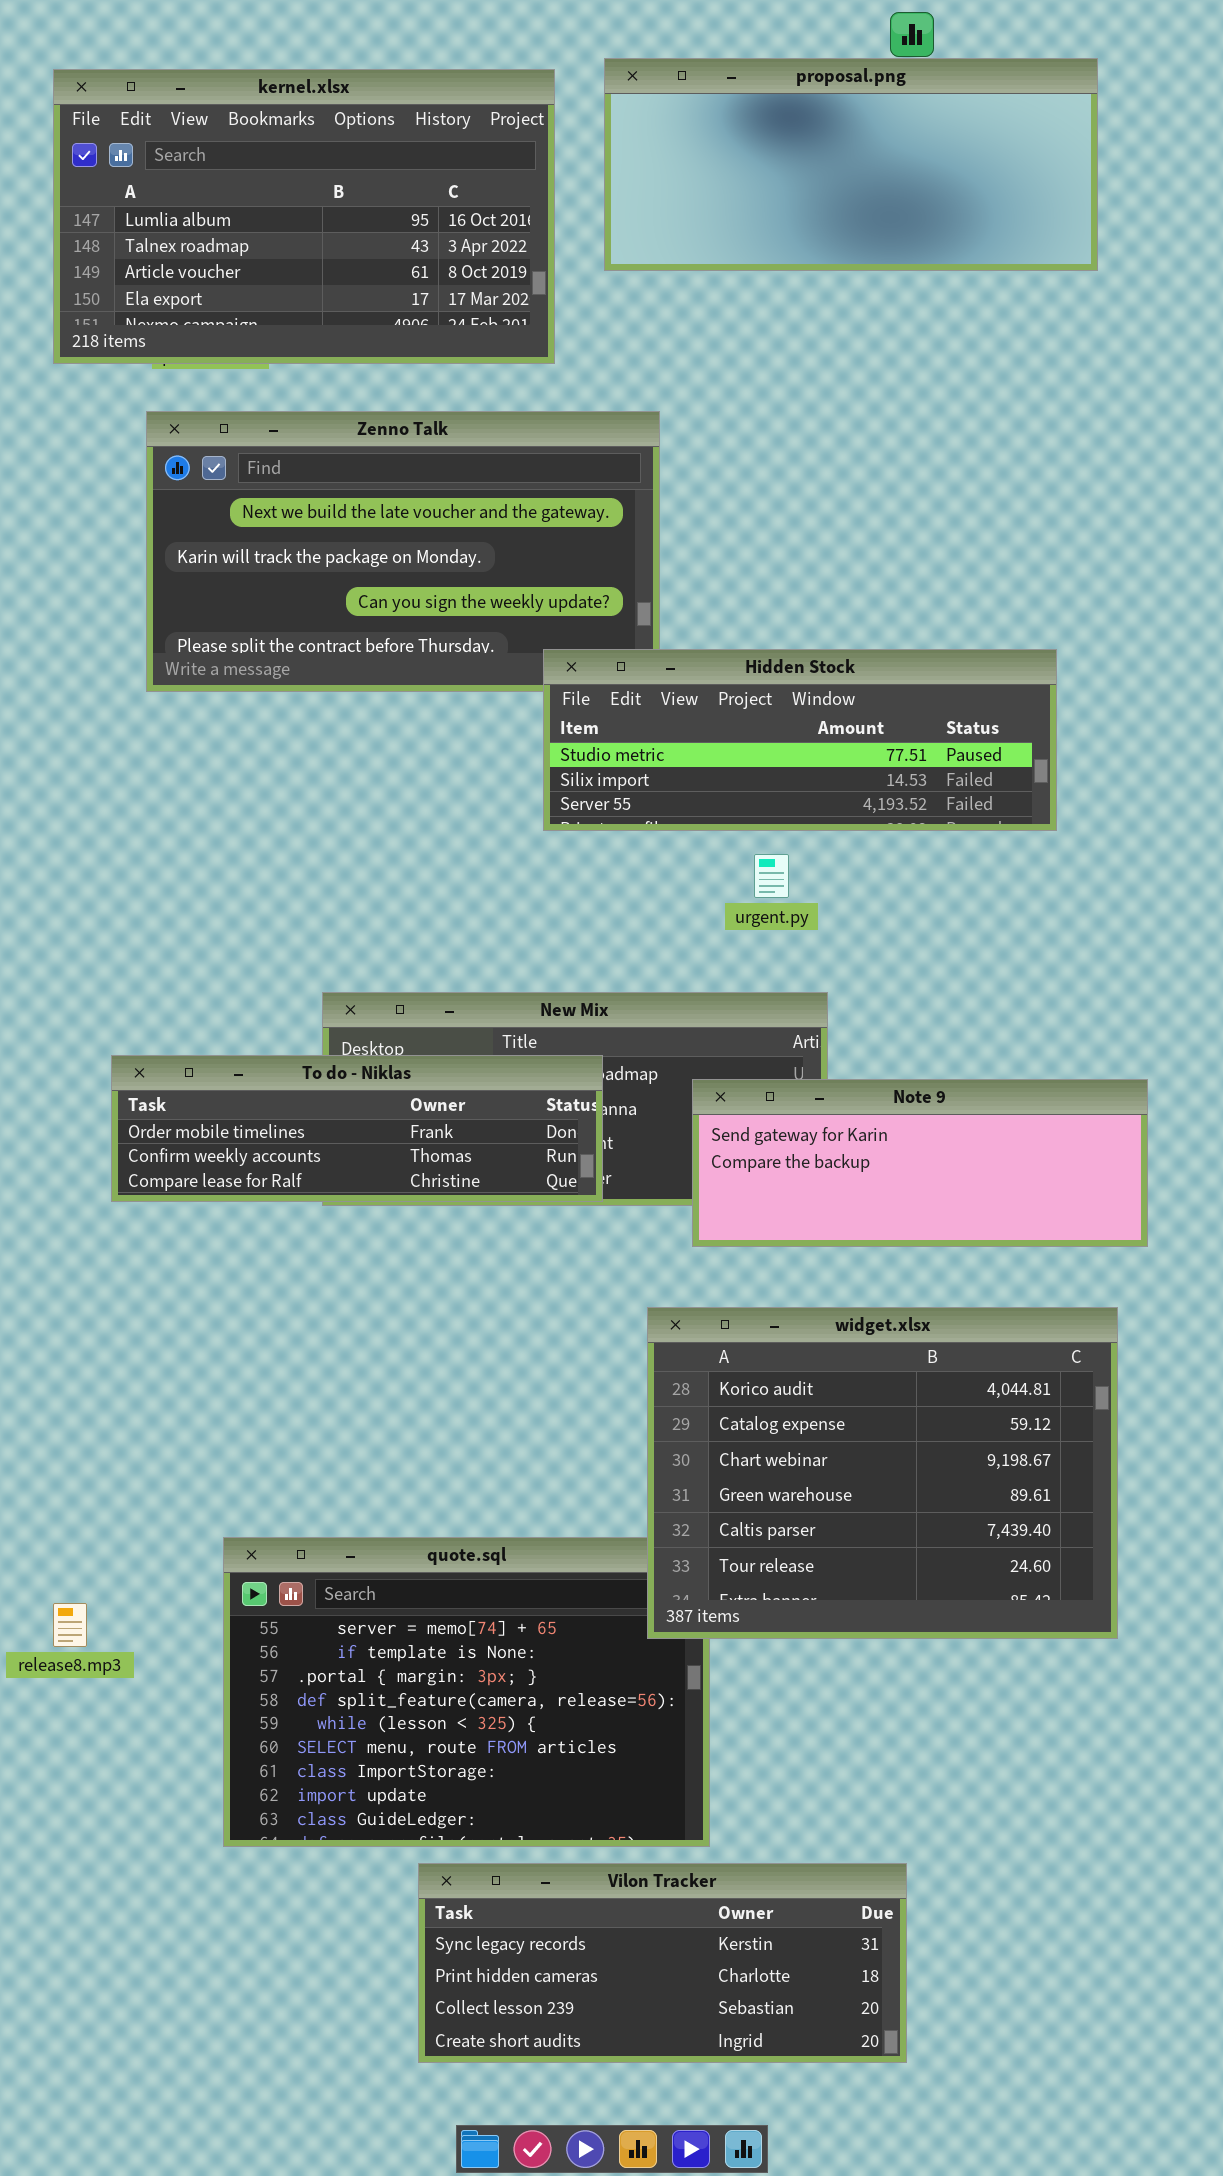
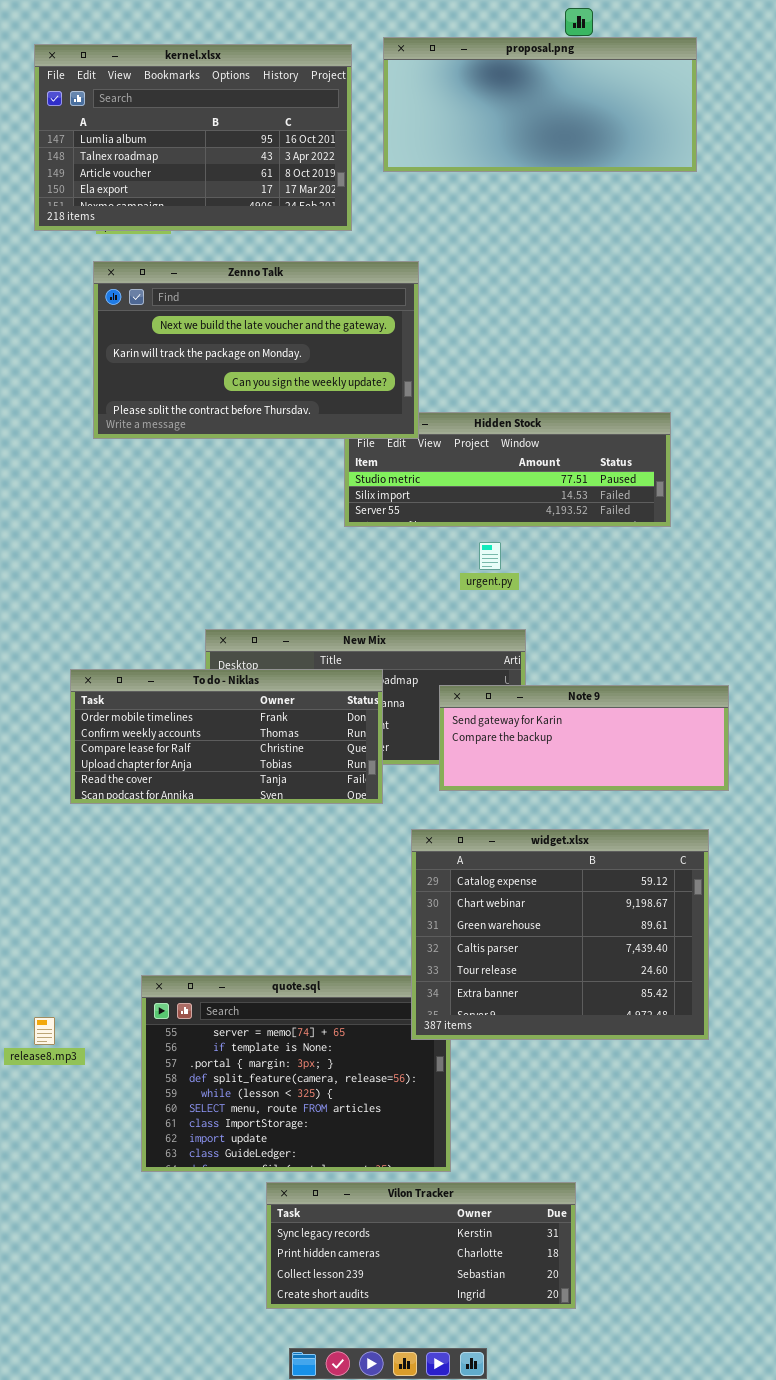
Zenno Talk: [146,411,660,692] -> [93,261,419,439], raised
To do - Niklas: [111,1055,603,1202] -> [70,669,383,804], resized
widget.xlsx: [647,1307,1118,1639] -> [411,829,709,1040], scrolled down 1 row

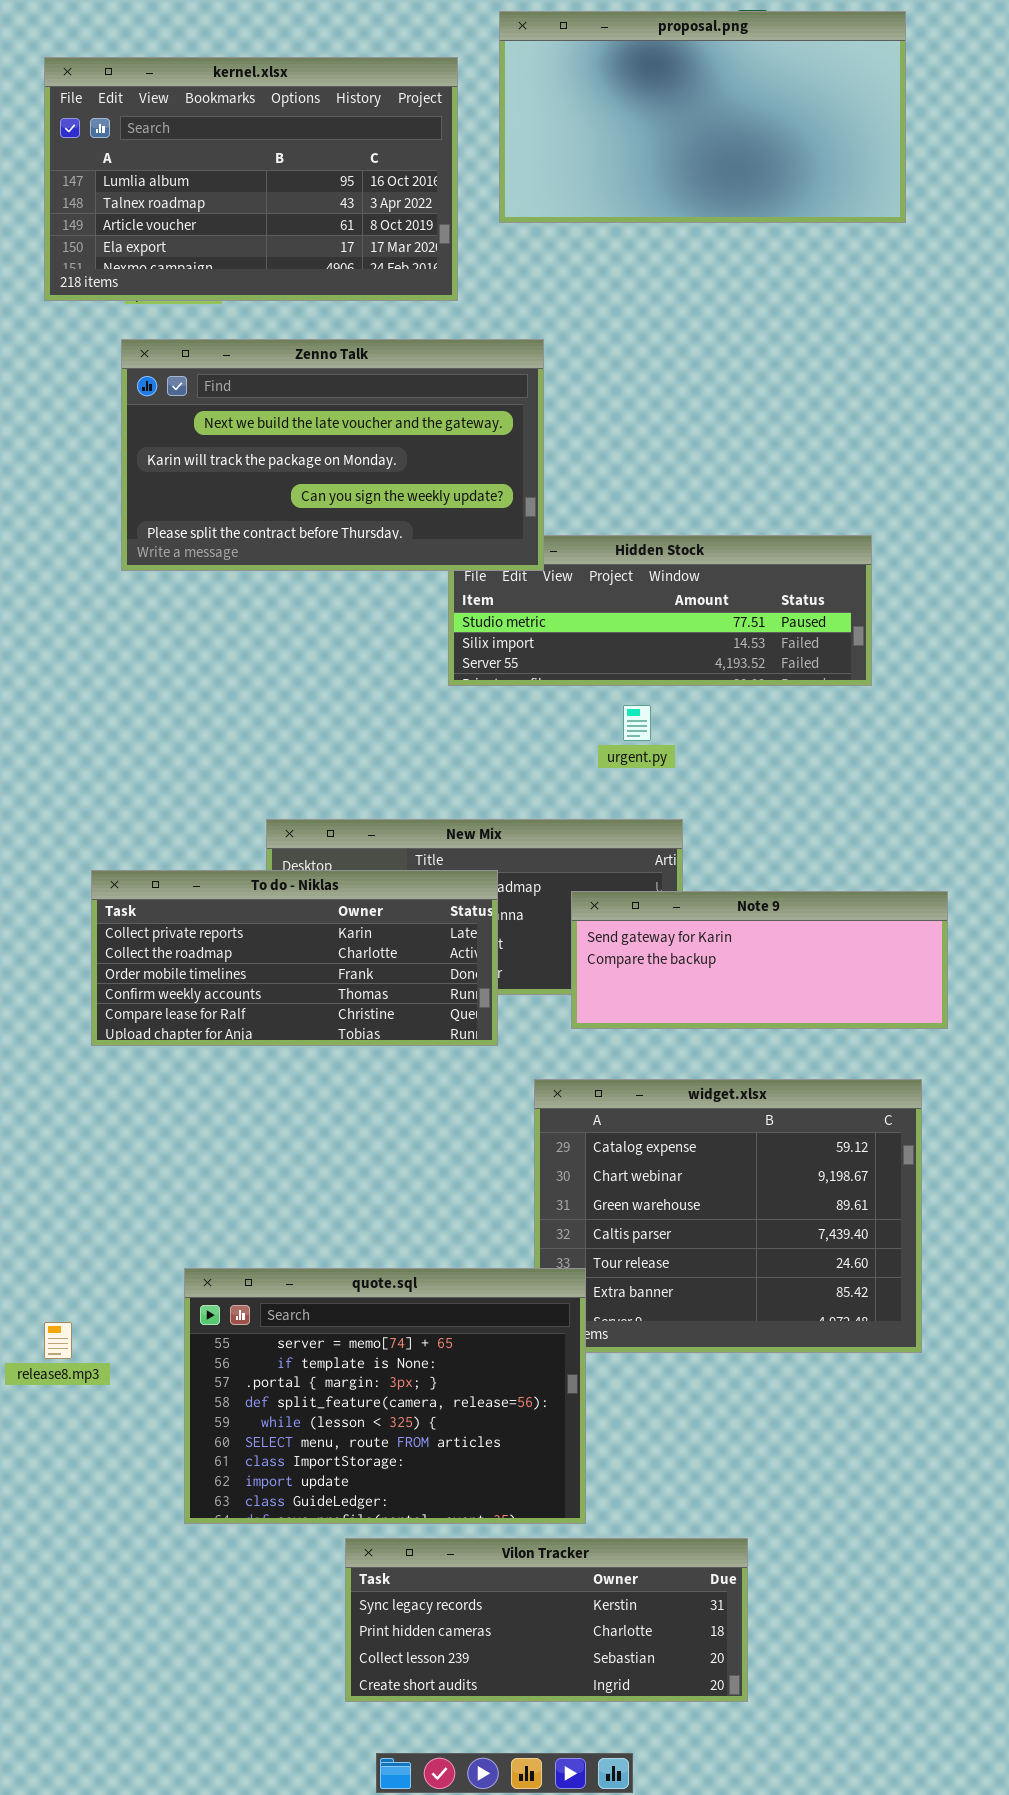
proposal.png: [383,37,697,172] -> [499,11,906,223], resized
To do - Niklas: [70,669,383,804] -> [91,870,498,1046], scrolled up 2 rows
quote.sql: [141,975,451,1172] -> [184,1268,586,1524], raised

